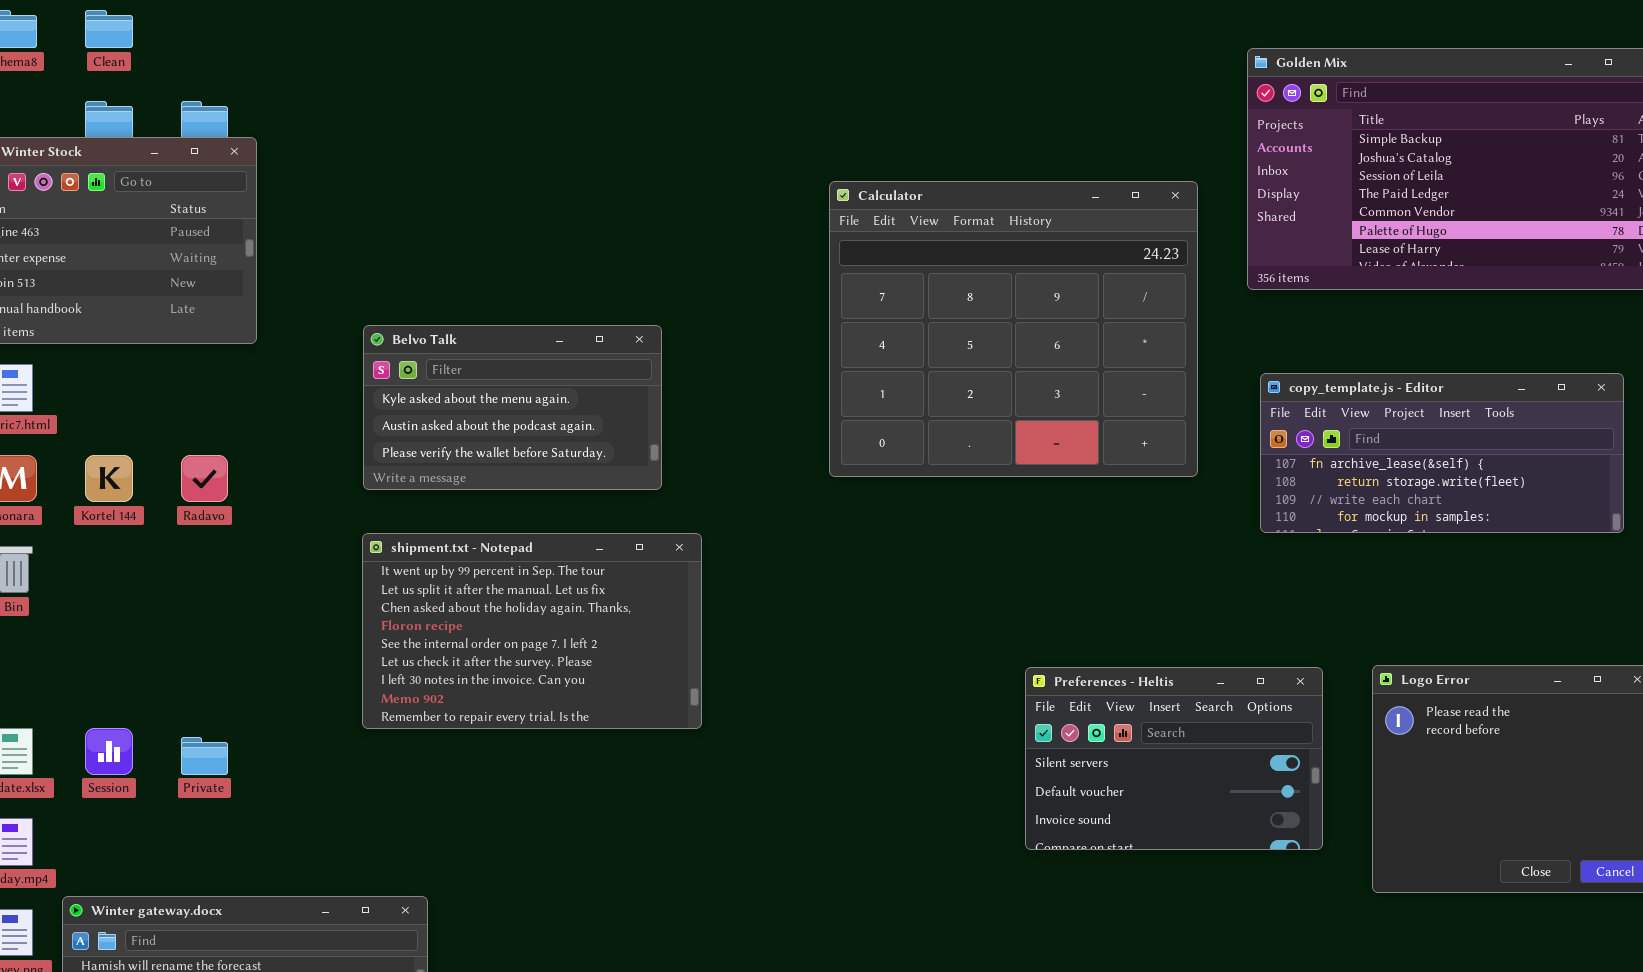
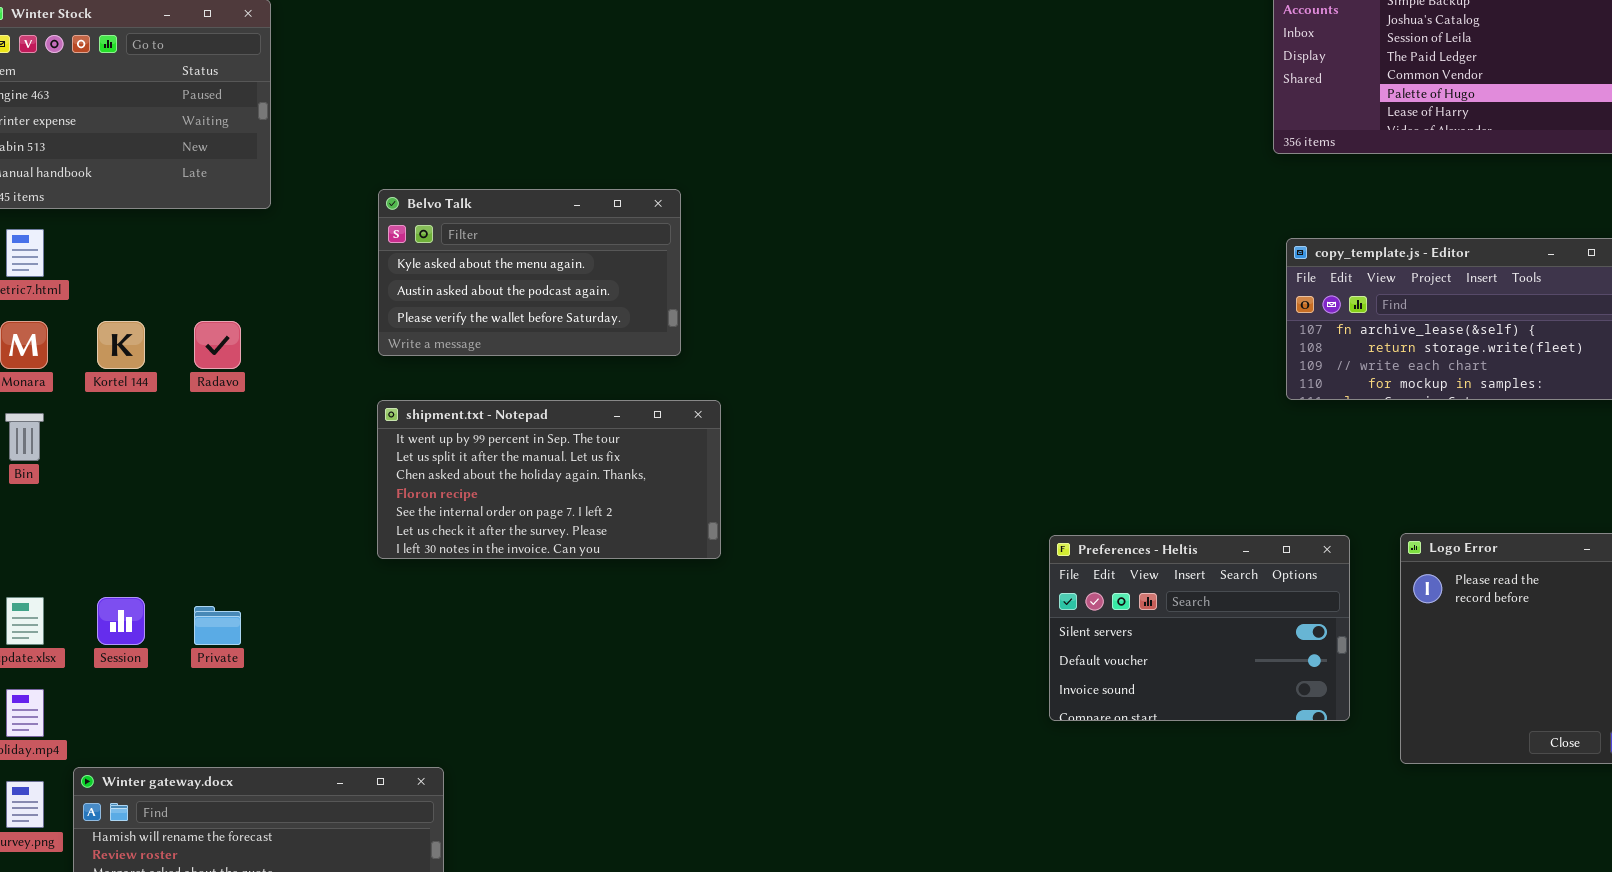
Calculator: [829,181,1198,477] -> none, closed
shipment.txt - Notepad: [362,533,702,729] -> [377,400,721,559], resized

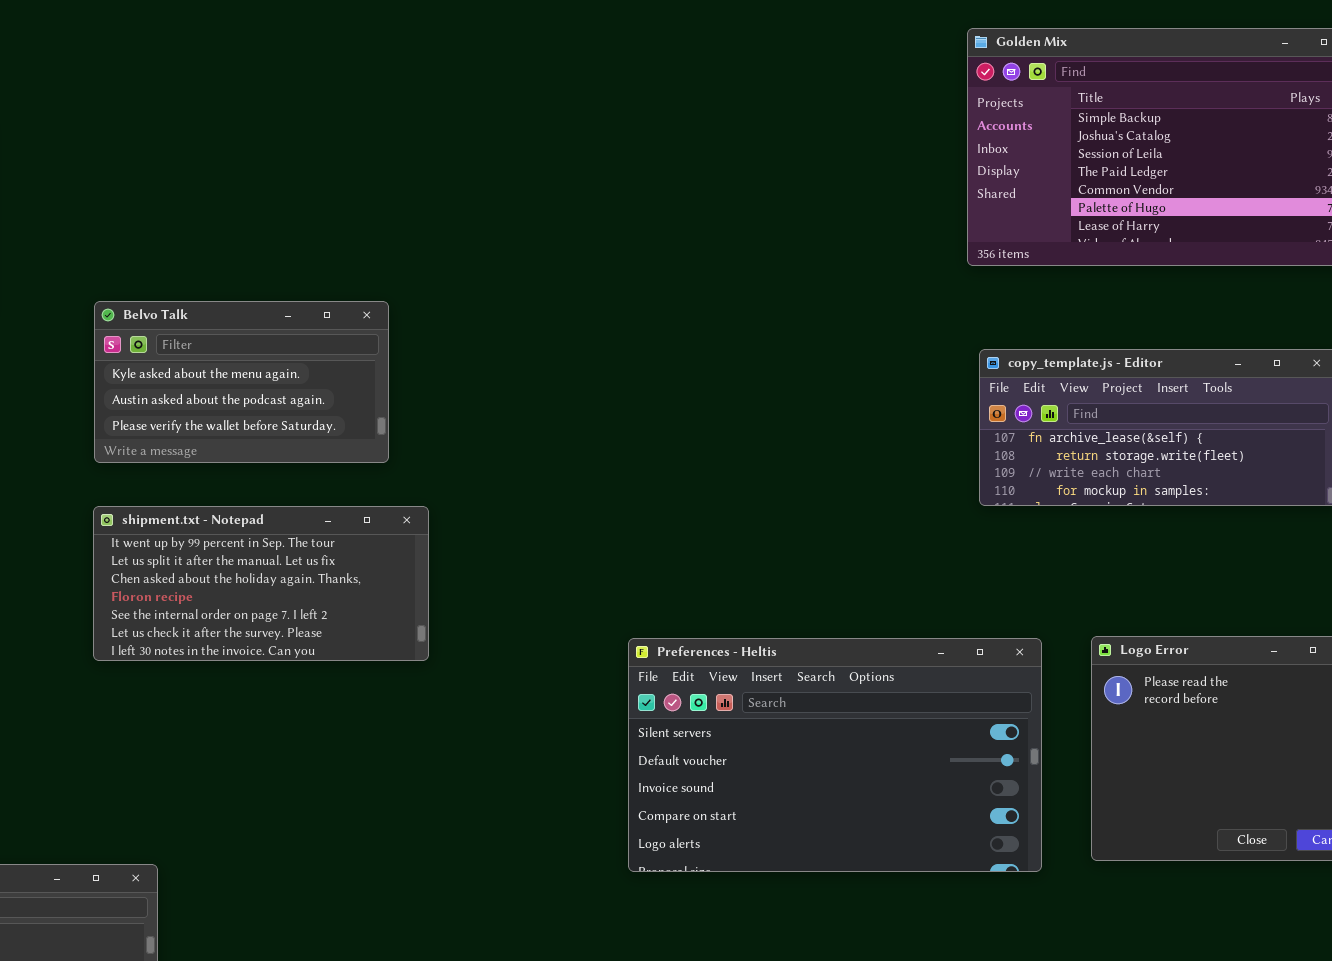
Preferences - Heltis: [1049,535,1350,721] -> [628,638,1042,872], resized

